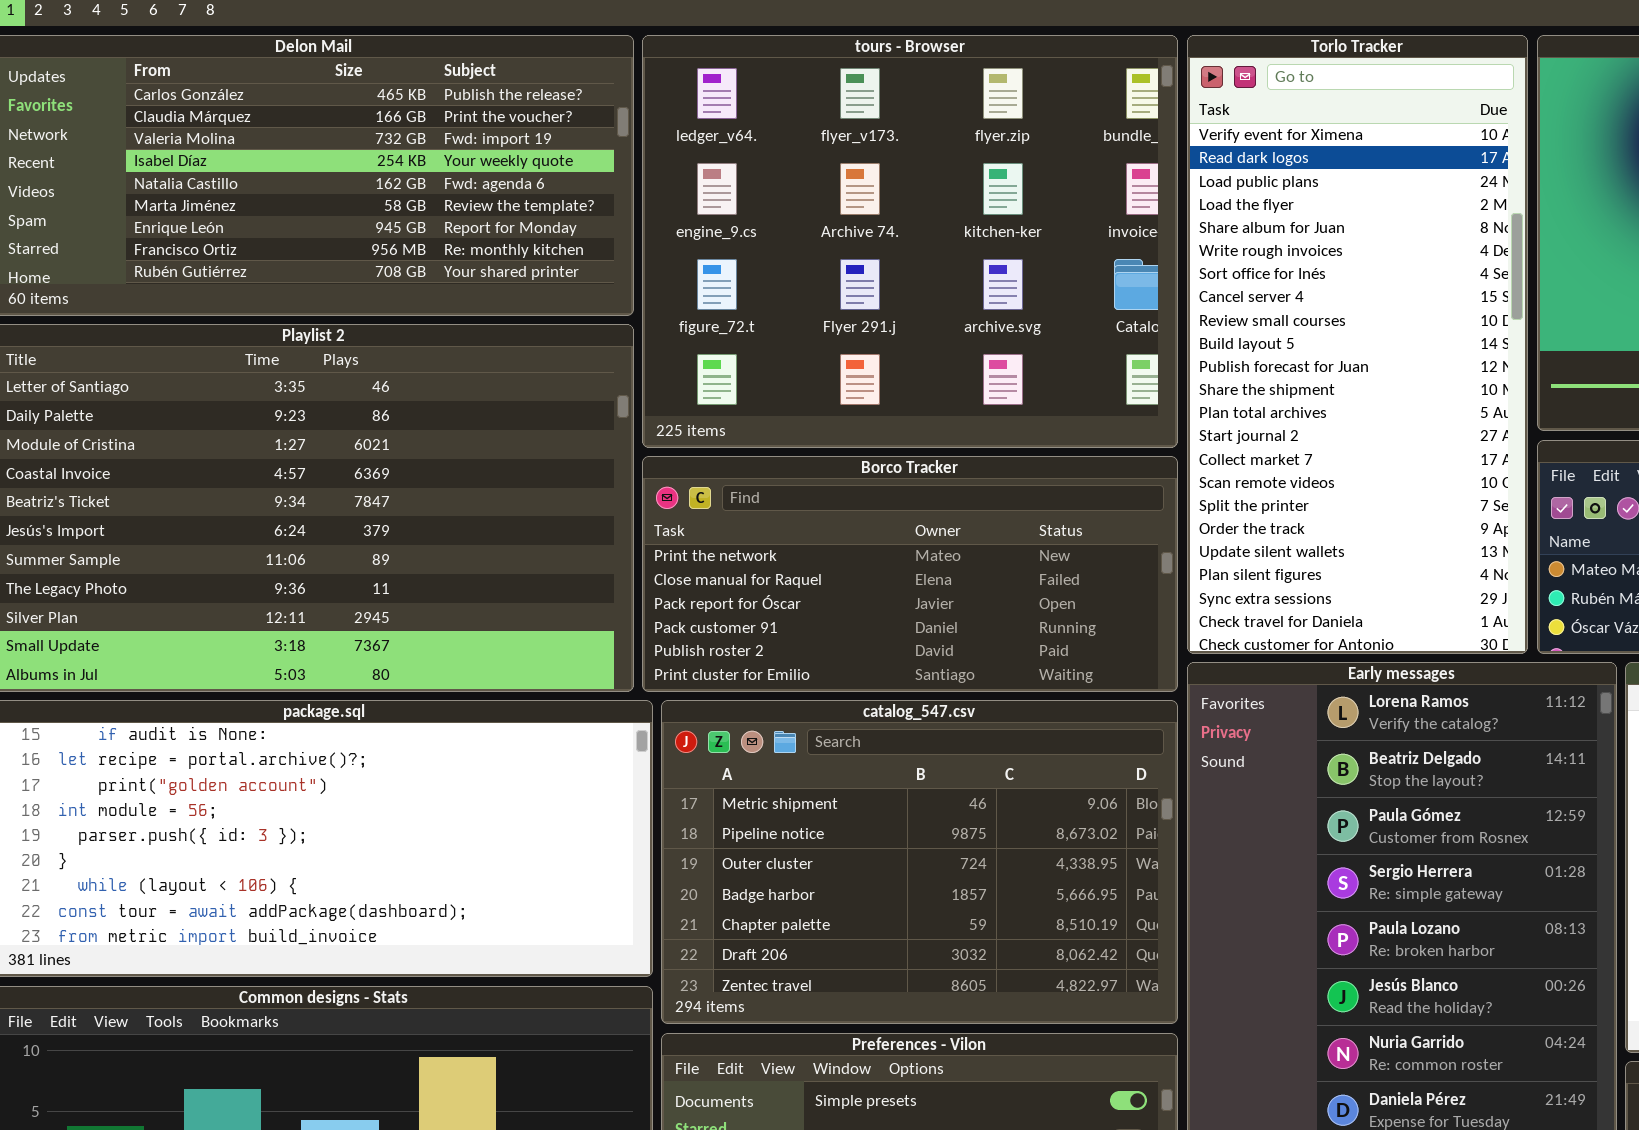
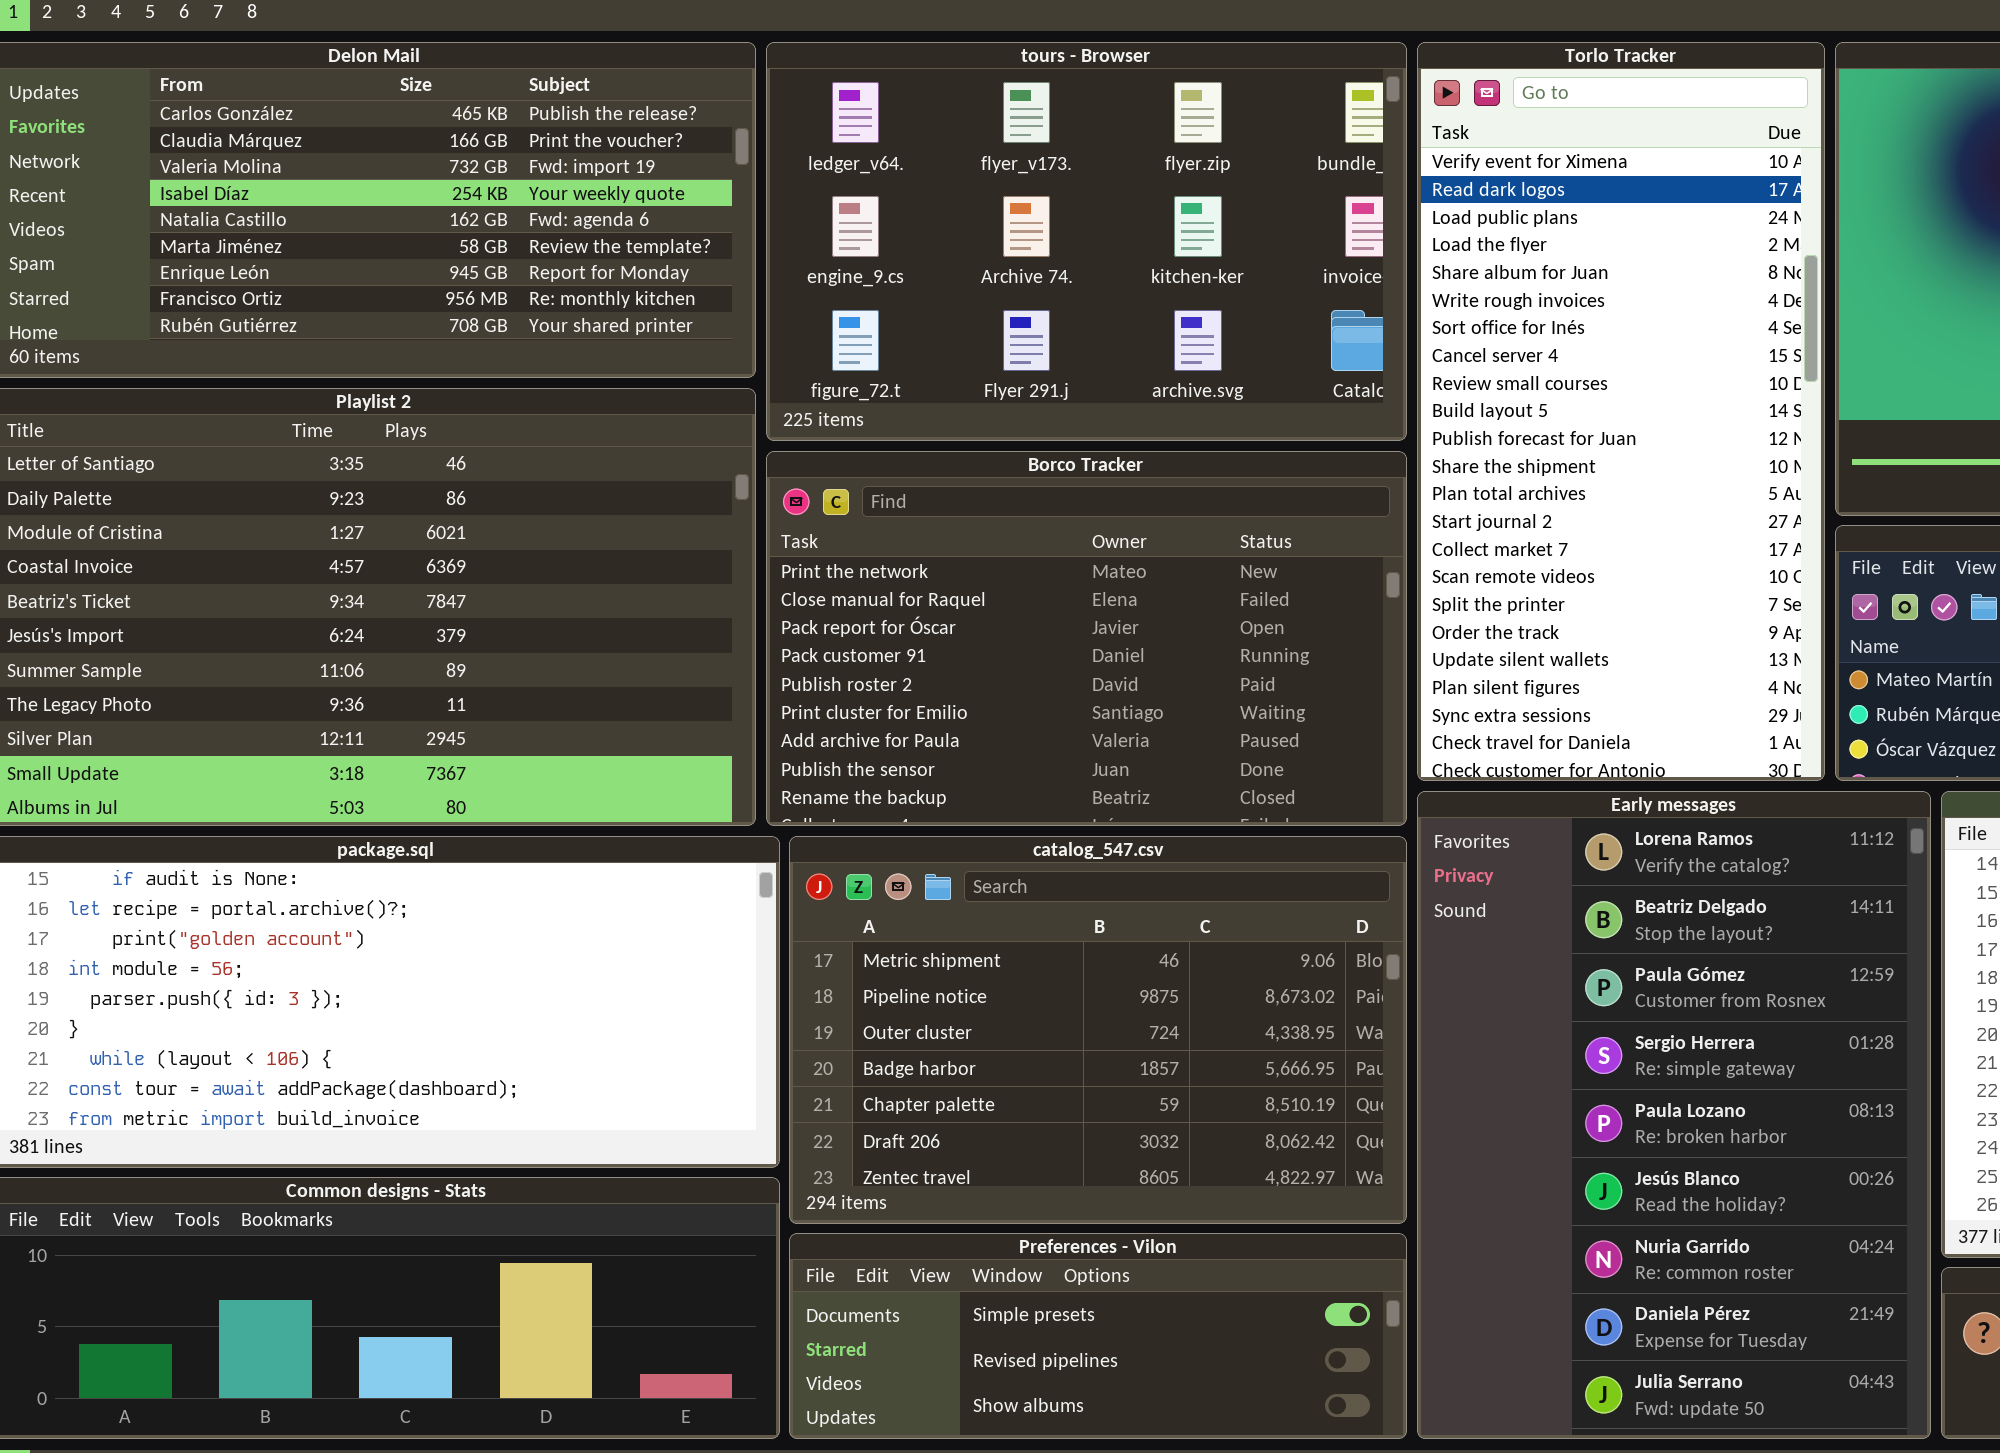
tours - Browser: [642,35,1178,448] -> [766,42,1407,441], resized
Borco Tracker: [642,456,1178,692] -> [766,451,1407,826], resized

